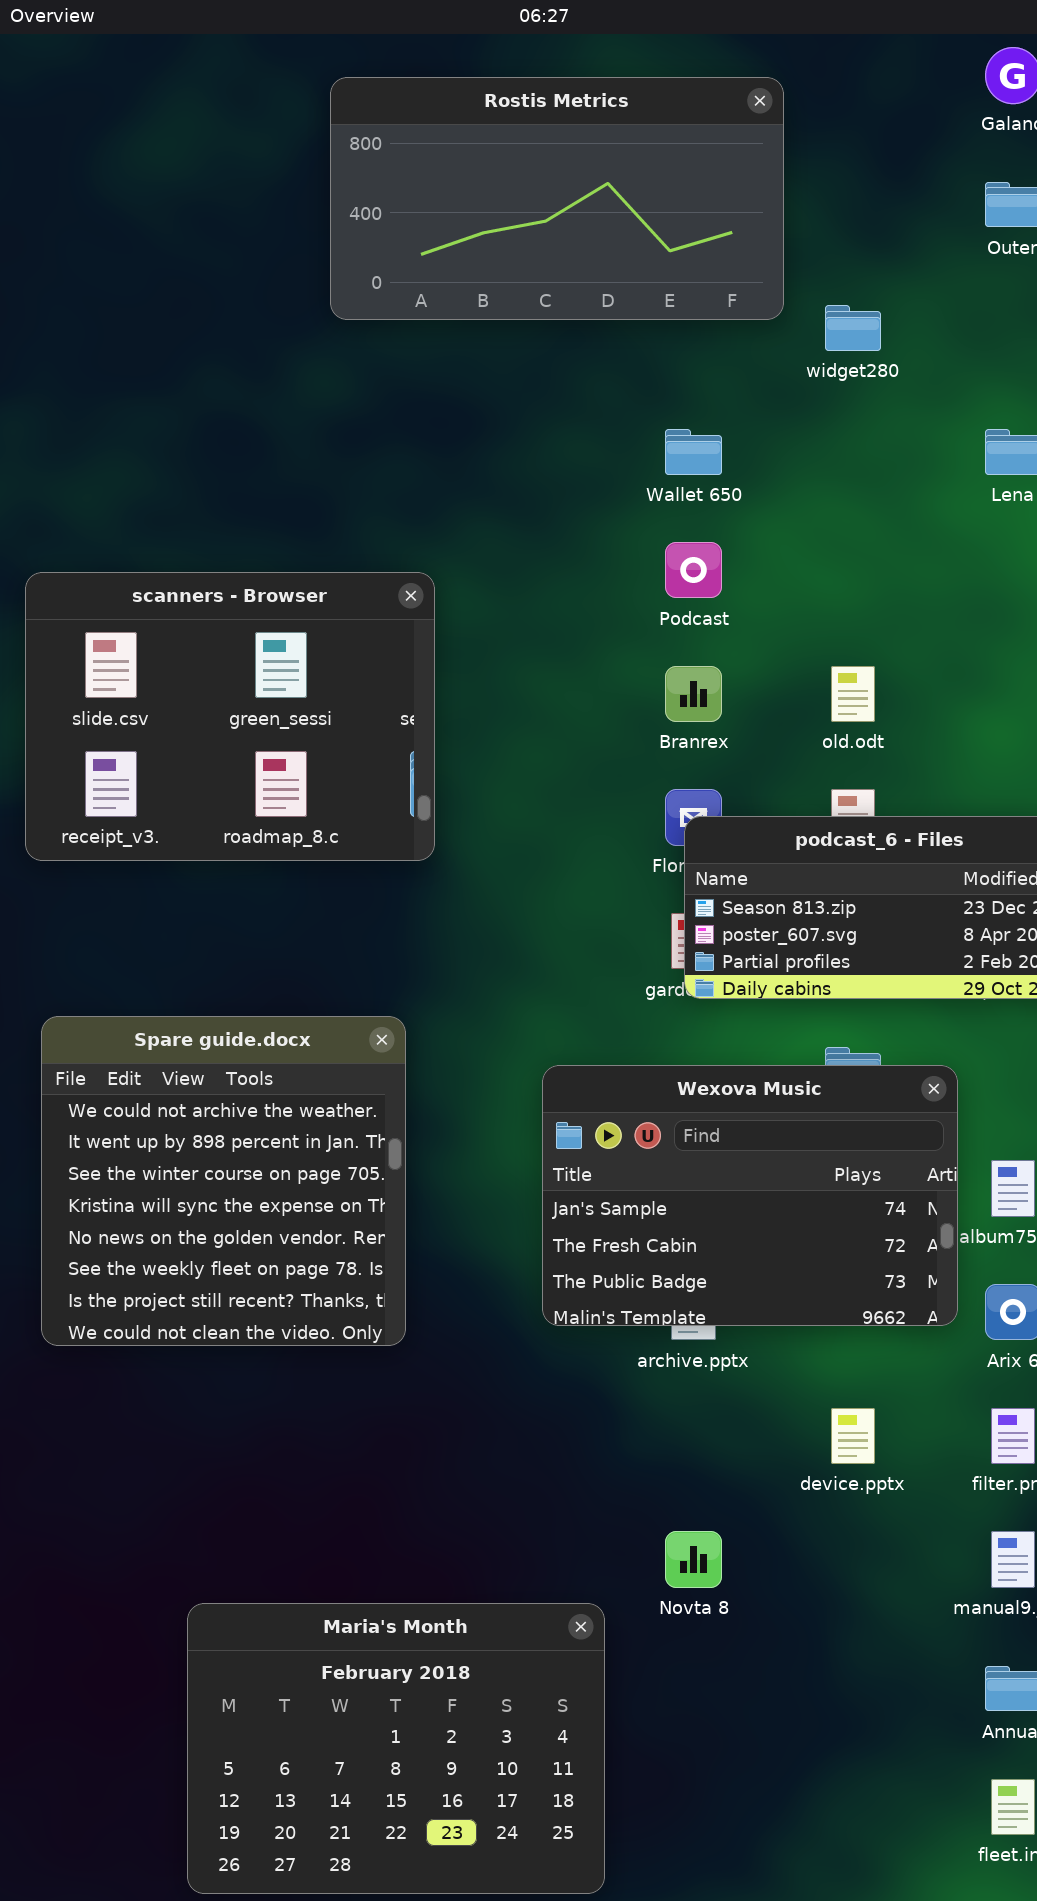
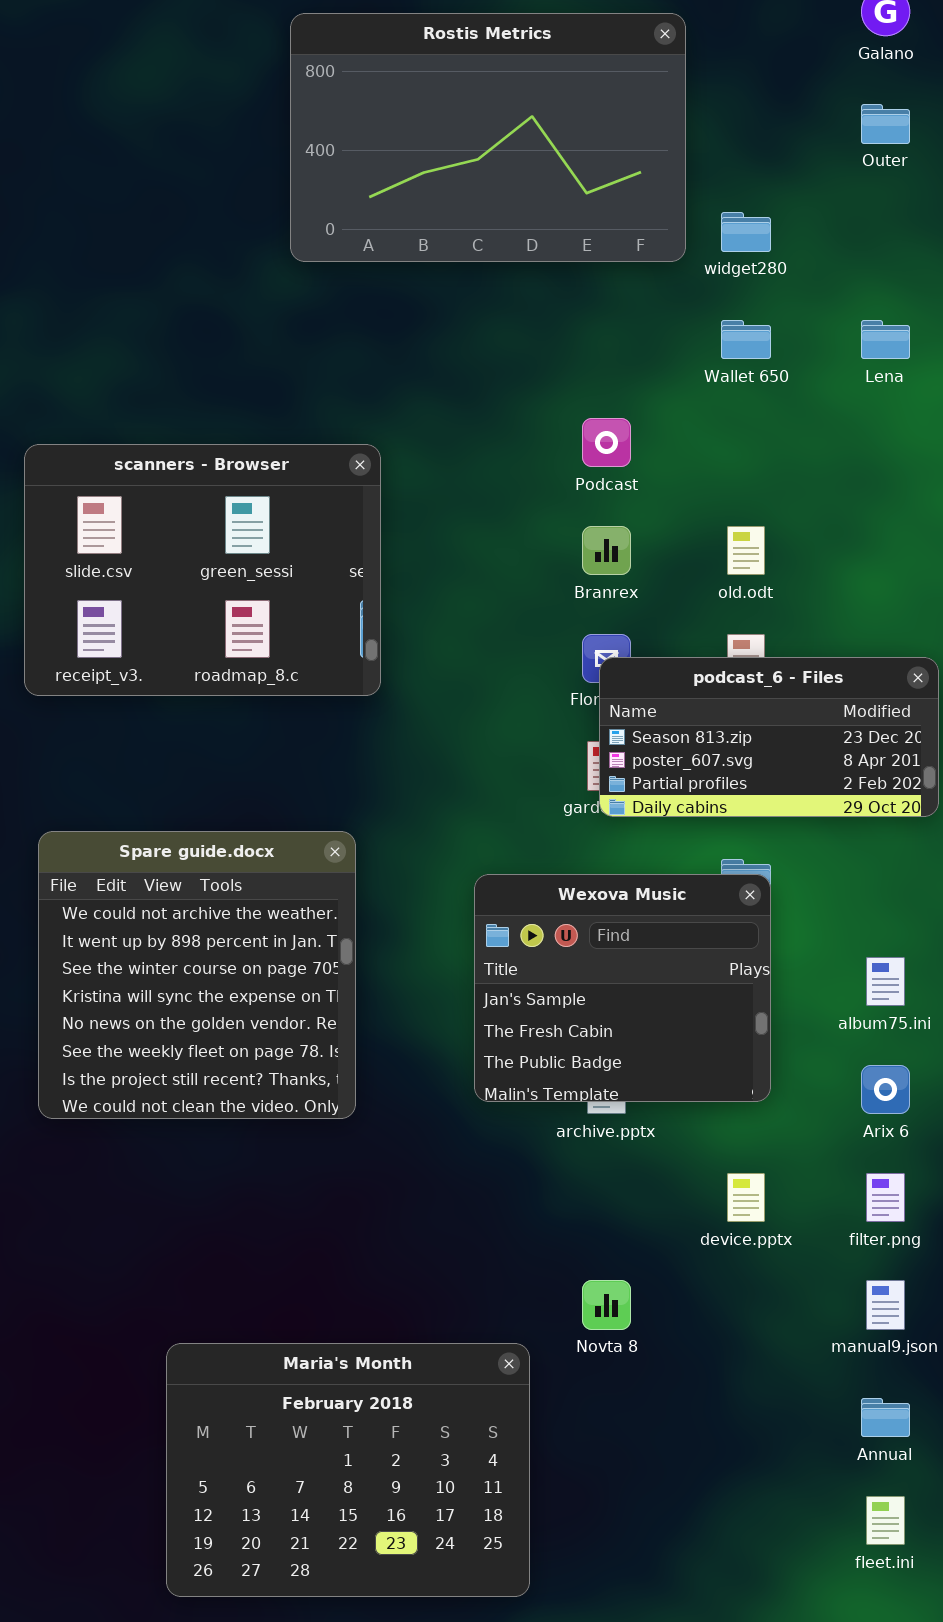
Rostis Metrics: [330,77,784,320] -> [290,13,686,262], resized
Wallet 650: [665,429,722,475] -> [721,320,771,359], moved
Wexova Music: [542,1065,958,1326] -> [474,874,771,1102], resized

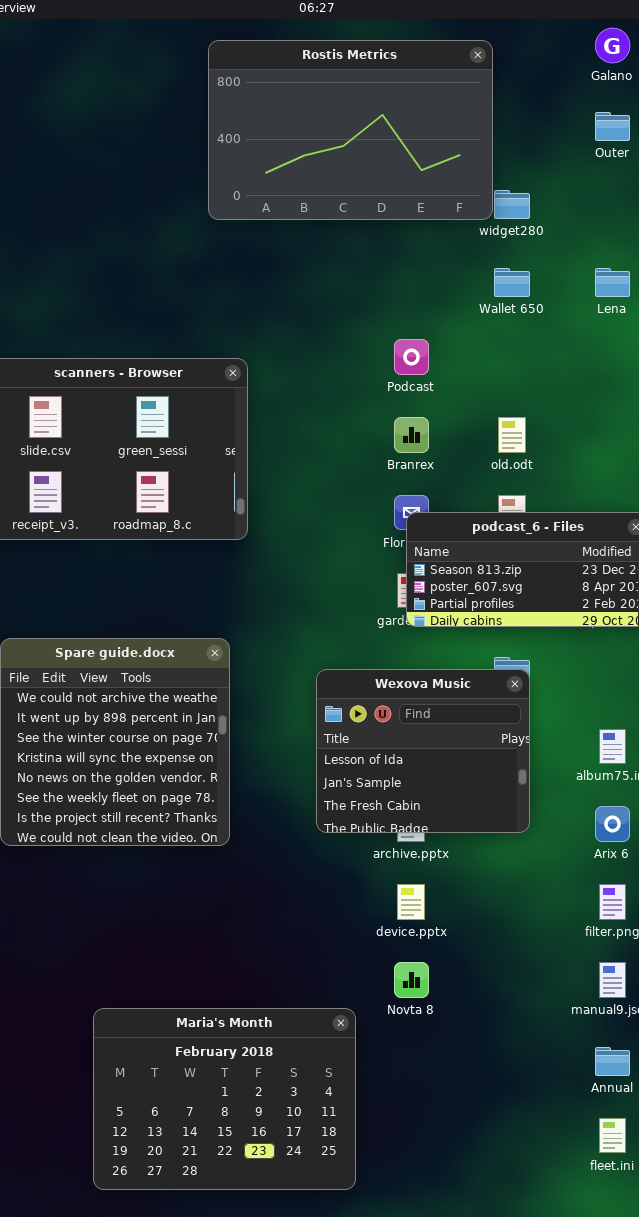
Rostis Metrics: [290,13,686,262] -> [208,40,493,220], moved
Wexova Music: [474,874,771,1102] -> [316,669,530,833], scrolled up 1 row
device.pptx: [727,1173,765,1222] -> [397,884,425,920], moved

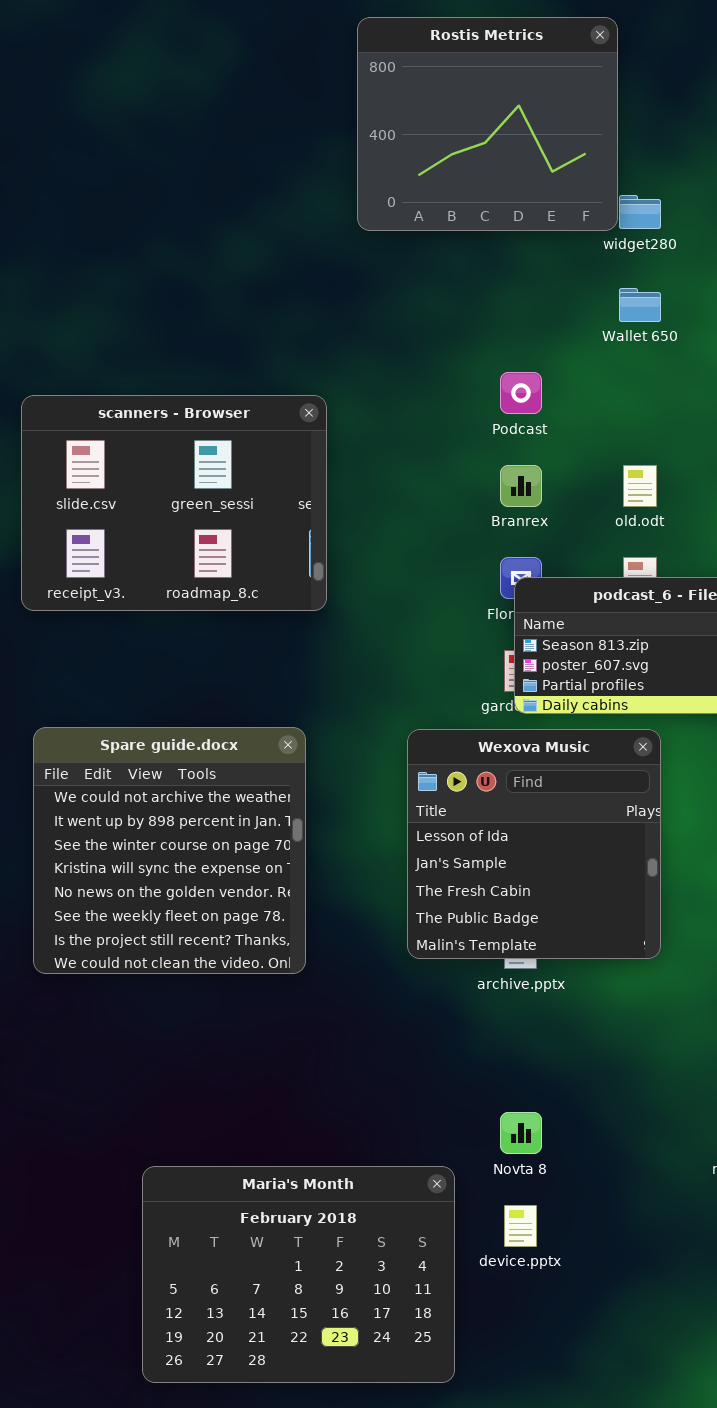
Rostis Metrics: [208,40,493,220] -> [357,17,618,231], resized
Wexova Music: [316,669,530,833] -> [407,729,661,959], resized
device.pptx: [397,884,425,920] -> [504,1205,537,1247], moved

